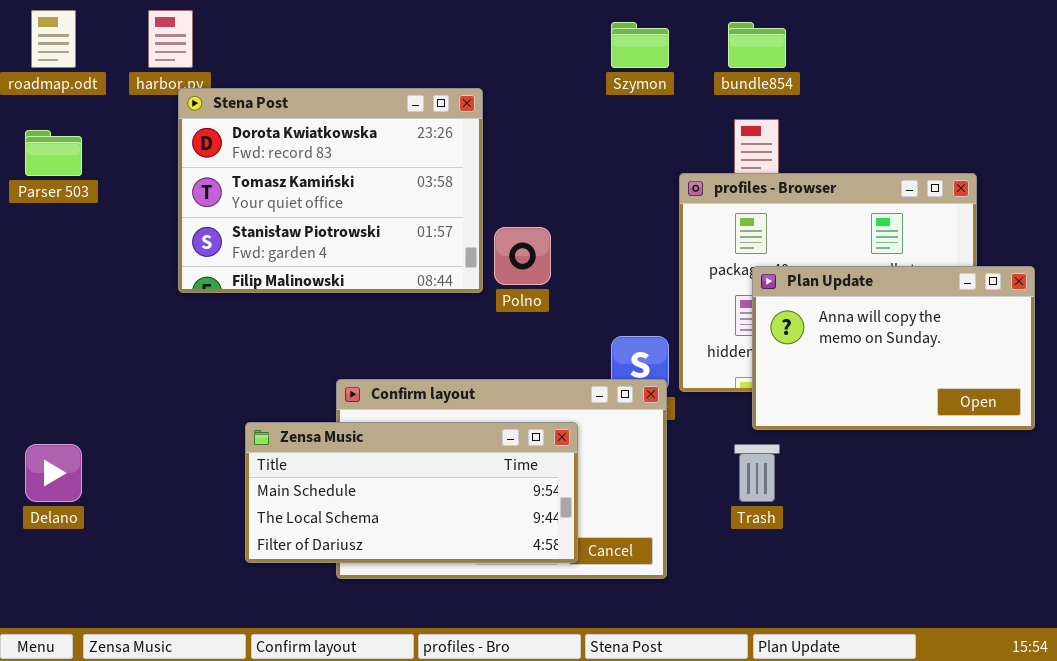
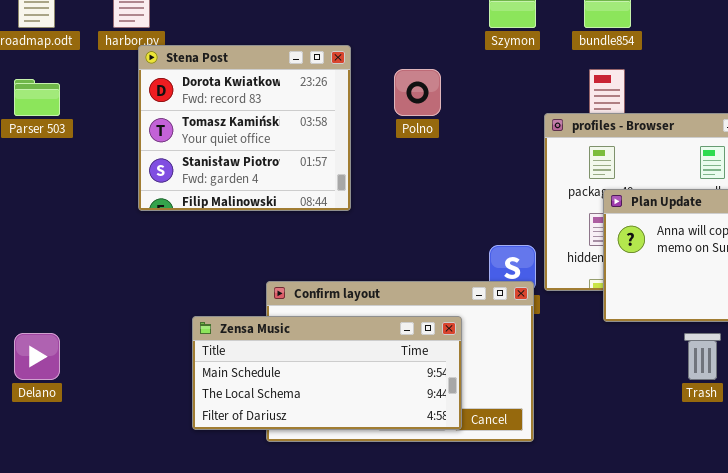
Stena Post: [178,88,483,293] -> [138,45,351,211], resized
Polno: [494,227,551,285] -> [394,69,441,116], moved
Trash: [734,444,780,502] -> [684,333,721,380], moved

